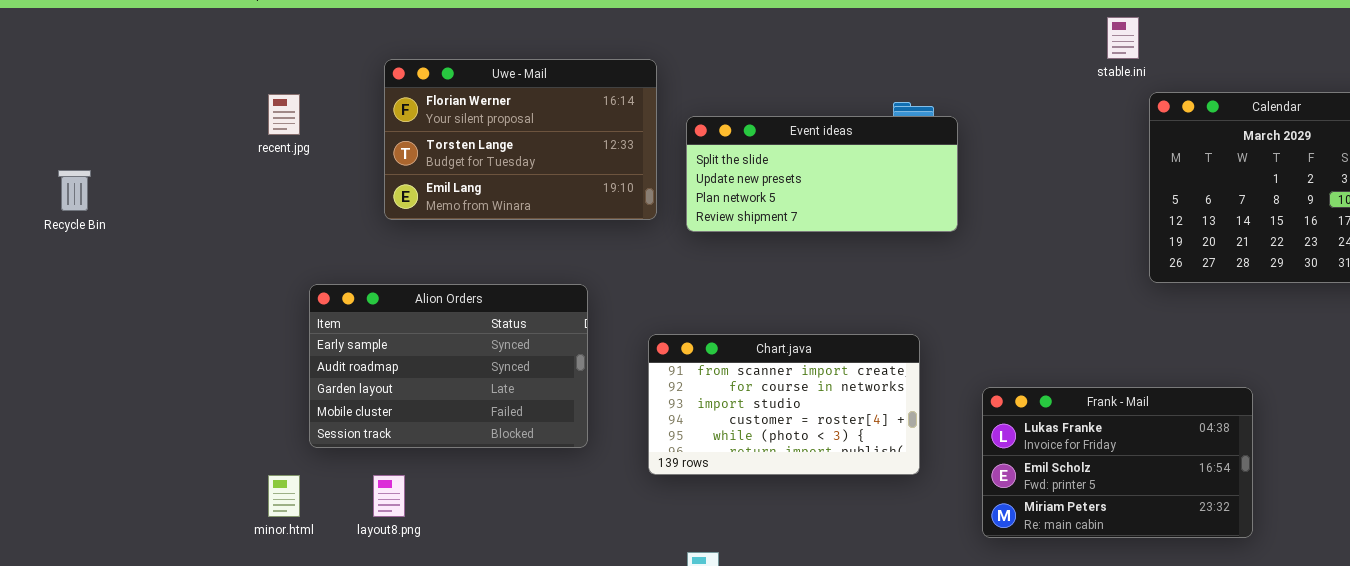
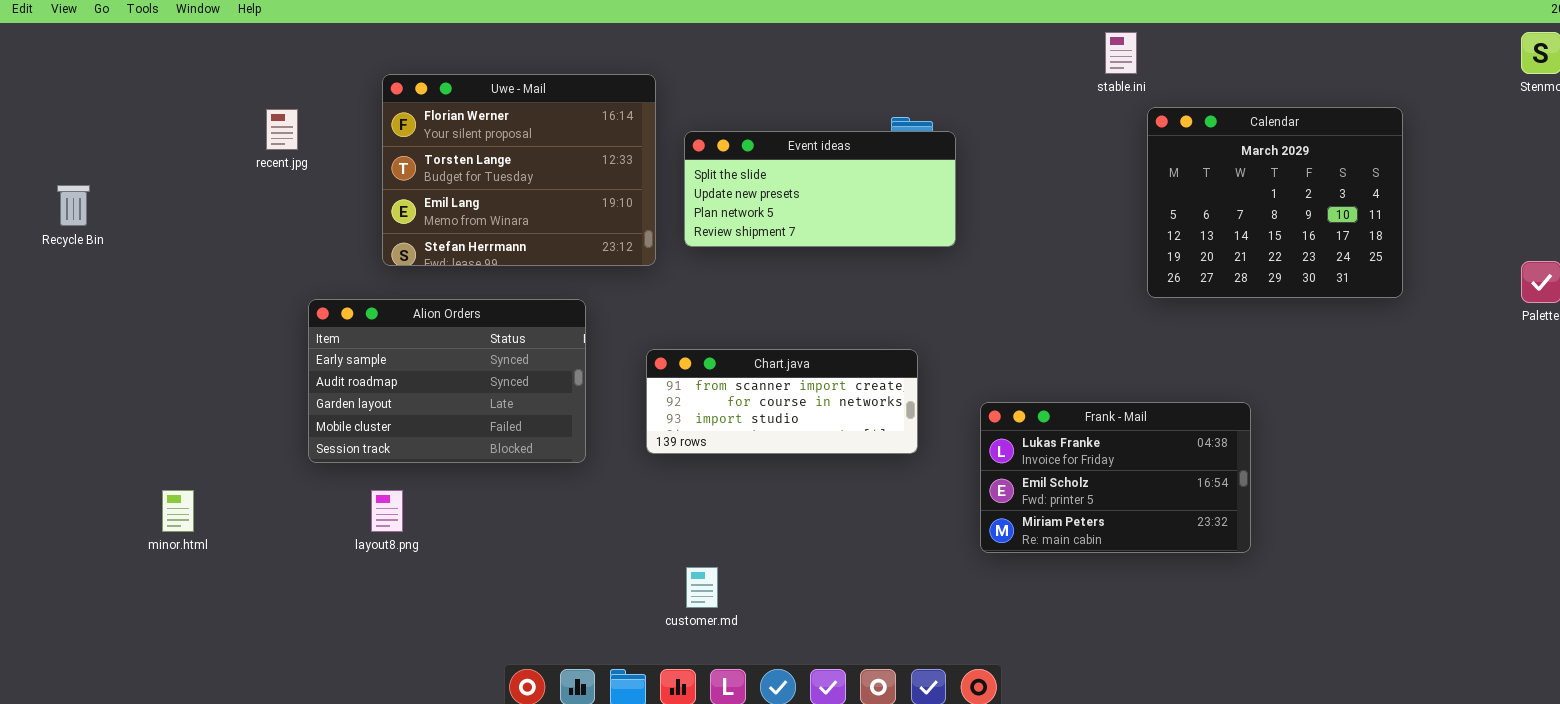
Uwe - Mail: [384,59,657,220] -> [382,74,656,266], resized
Chart.java: [648,334,920,475] -> [646,349,918,454], resized
minor.html: [268,475,300,517] -> [162,490,194,532], moved

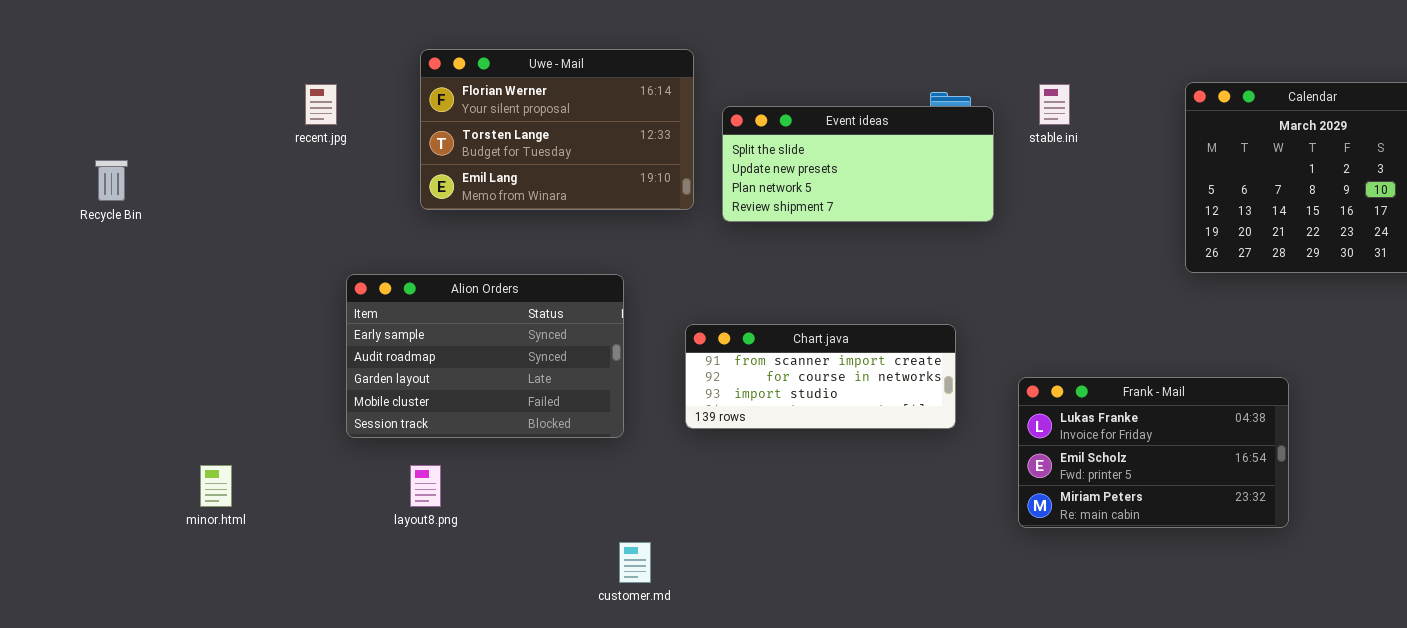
stable.ini: [1105,32,1137,74] -> [1039,84,1070,125], moved
Uwe - Mail: [382,74,656,266] -> [420,49,694,210], resized
customer.md: [686,567,718,608] -> [619,542,651,583], moved

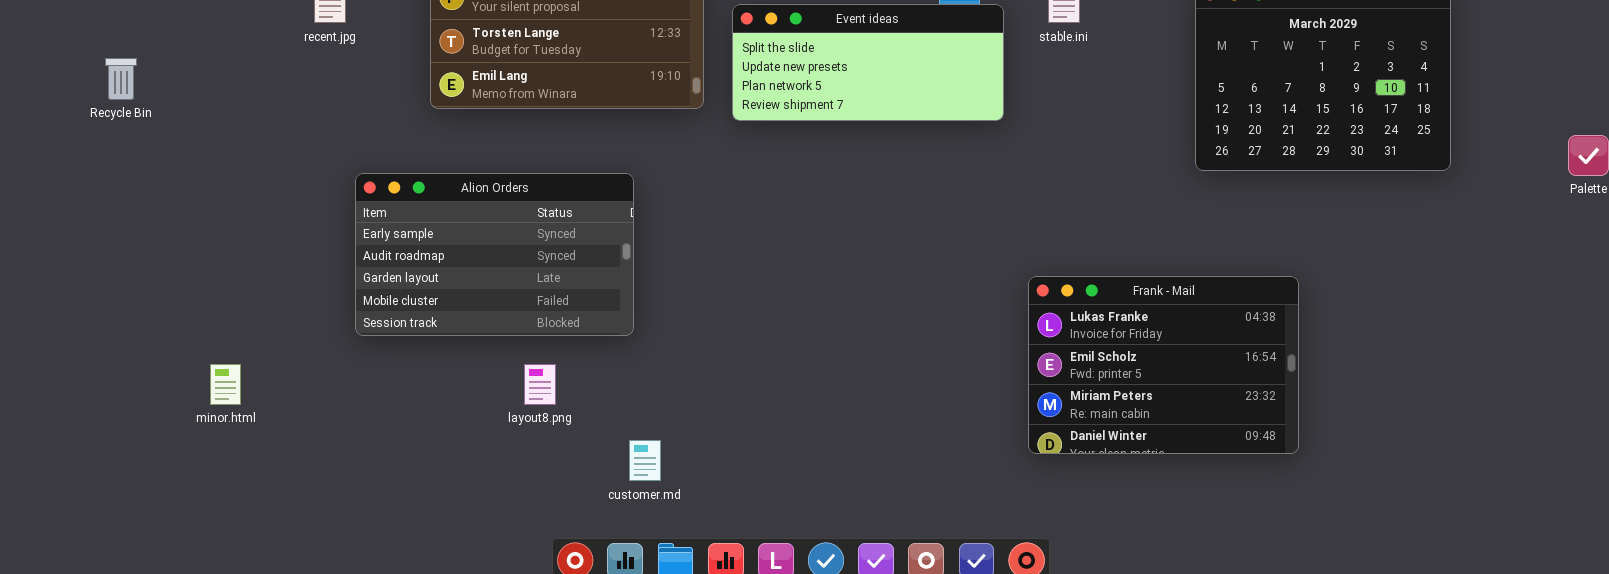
Chart.java: [685,324,956,429] -> none, closed
Frank - Mail: [1018,377,1289,528] -> [1028,276,1299,454], resized
layout8.png: [410,465,441,507] -> [524,364,556,405], moved

